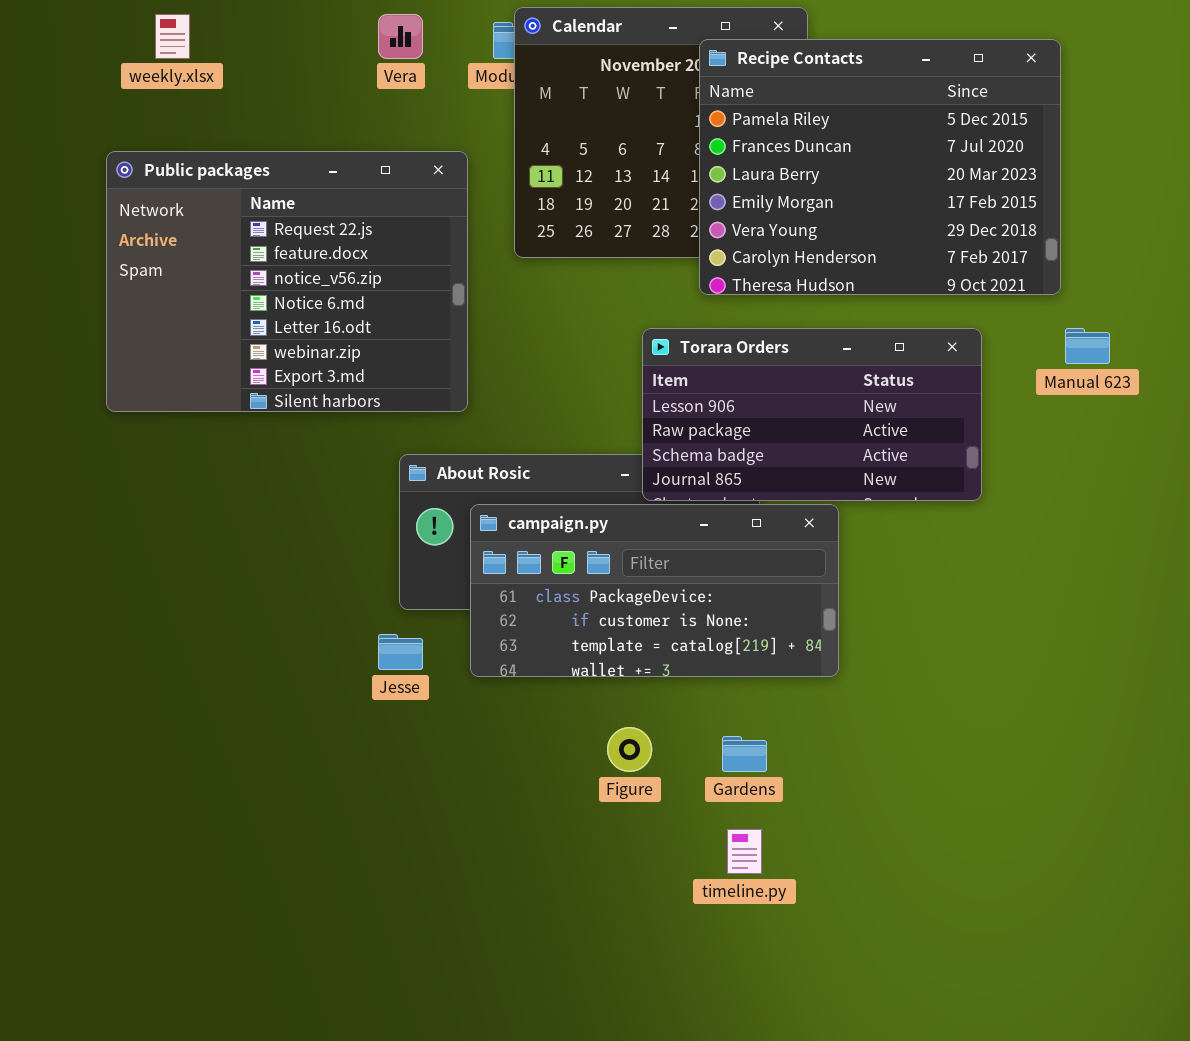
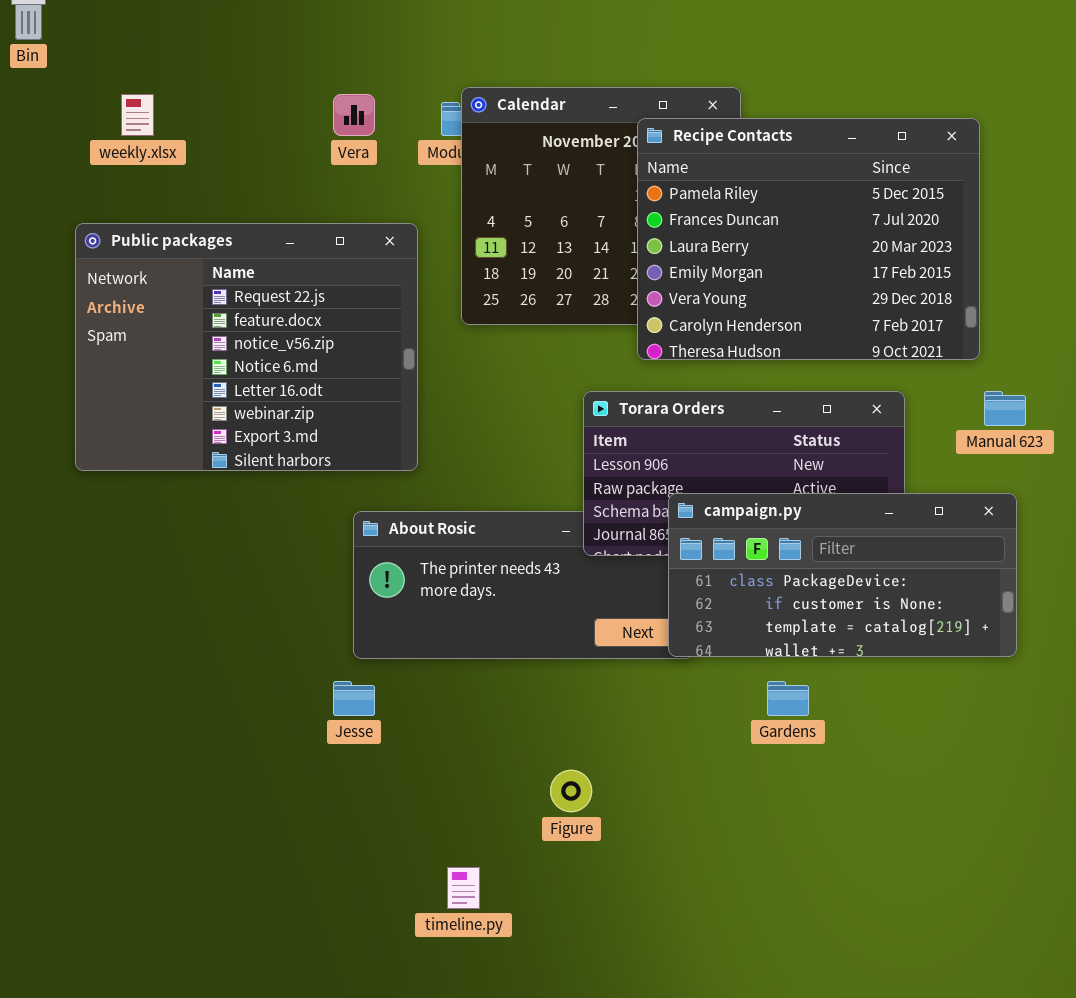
campaign.py: [470,504,839,677] -> [668,493,1017,657], moved
Gardens: [722,736,767,772] -> [767,681,809,716], moved
timeline.py: [727,829,762,874] -> [447,867,480,909], moved

